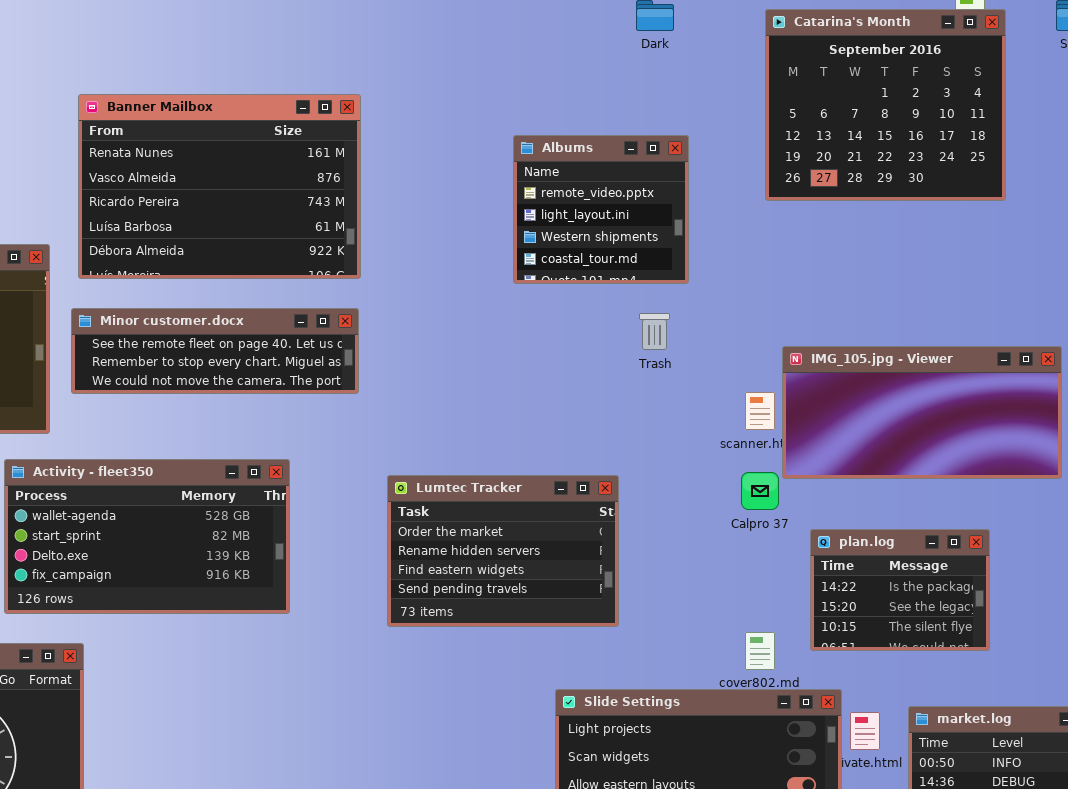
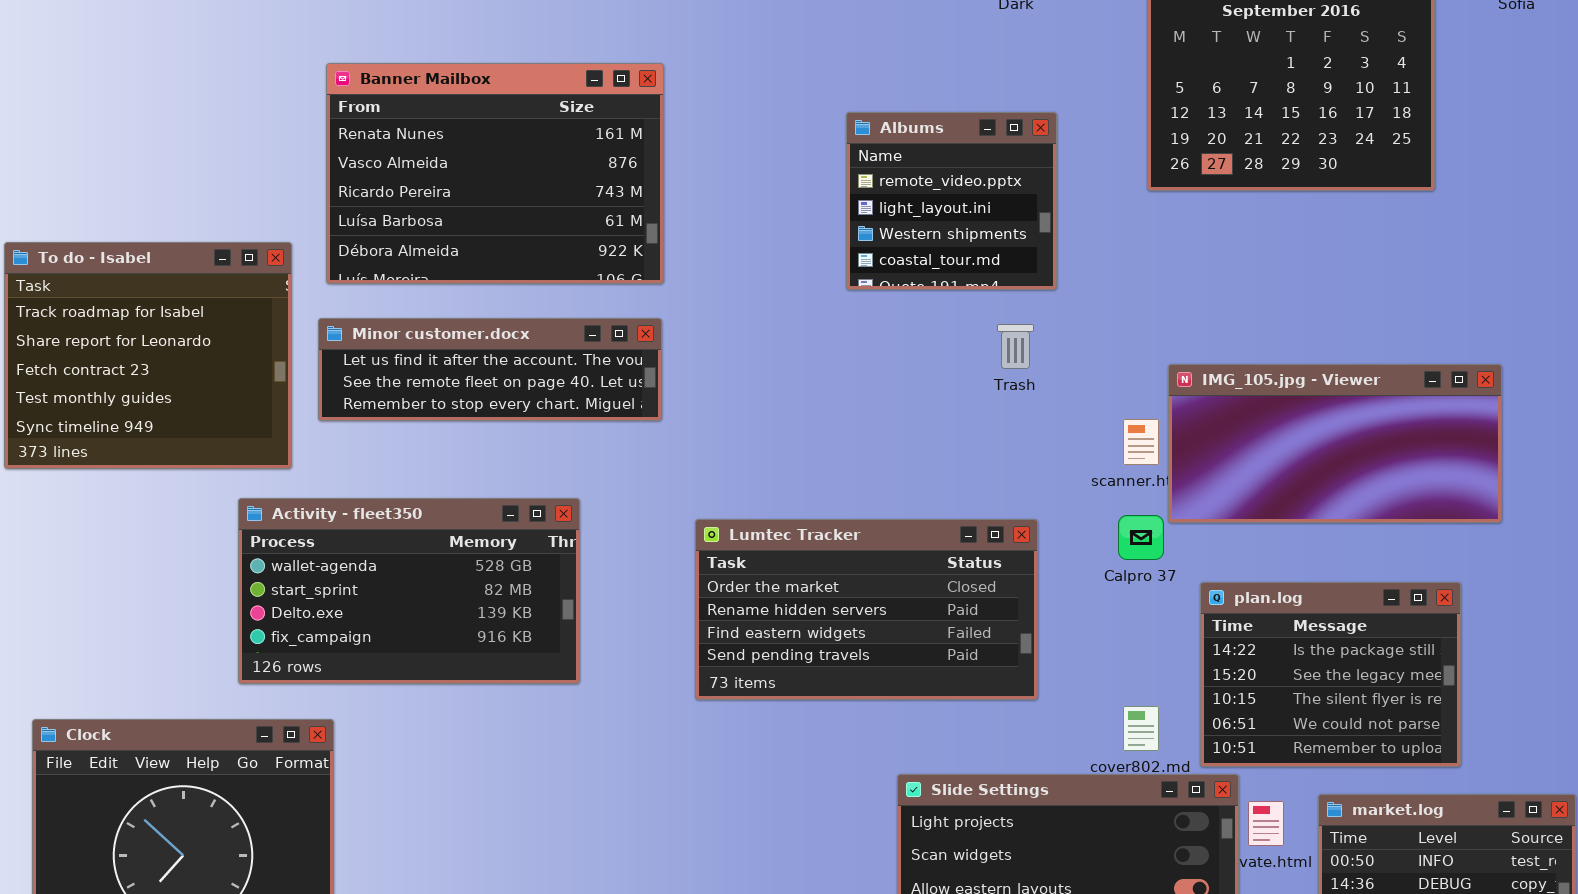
Minor customer.docx: [71,308,359,394] -> [318,318,662,421], scrolled up 1 row
Lumtec Tracker: [387,475,619,627] -> [695,519,1038,700], resized
plan.log: [810,529,990,651] -> [1200,582,1461,767], resized

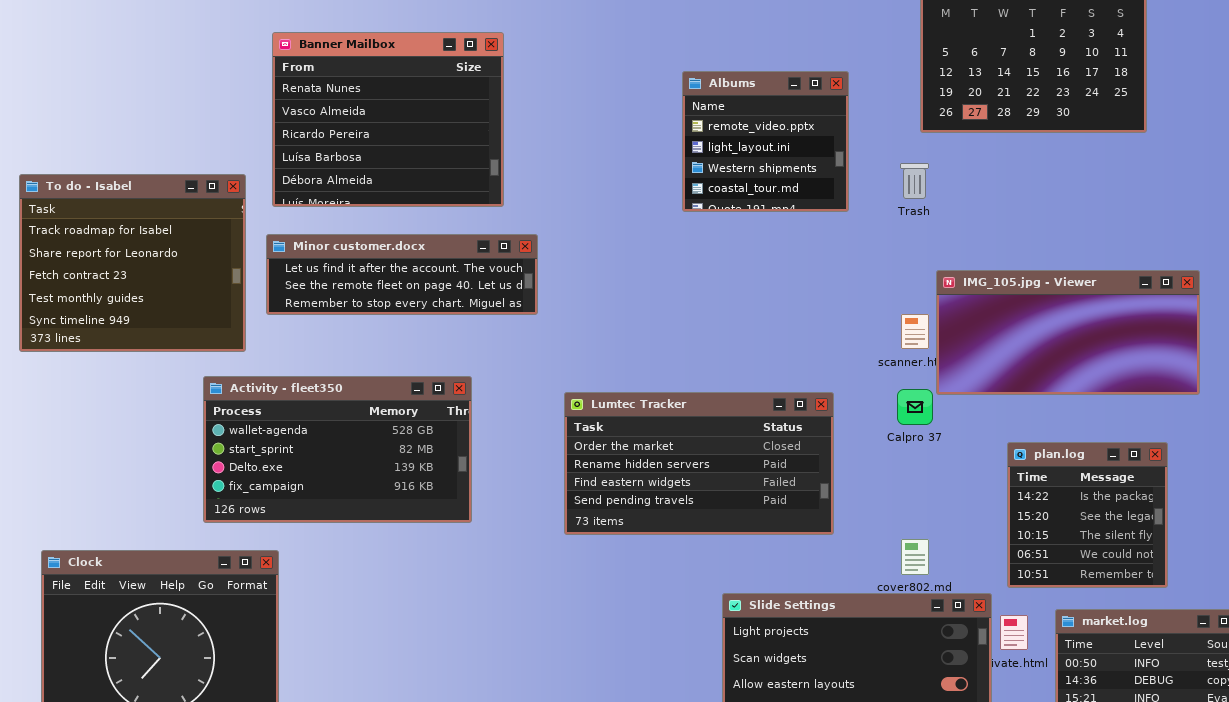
Banner Mailbox: [326,63,664,284] -> [272,32,504,207], resized
Trash: [997,324,1034,369] -> [900,163,929,199], moved
plan.log: [1200,582,1461,767] -> [1007,442,1168,588], resized

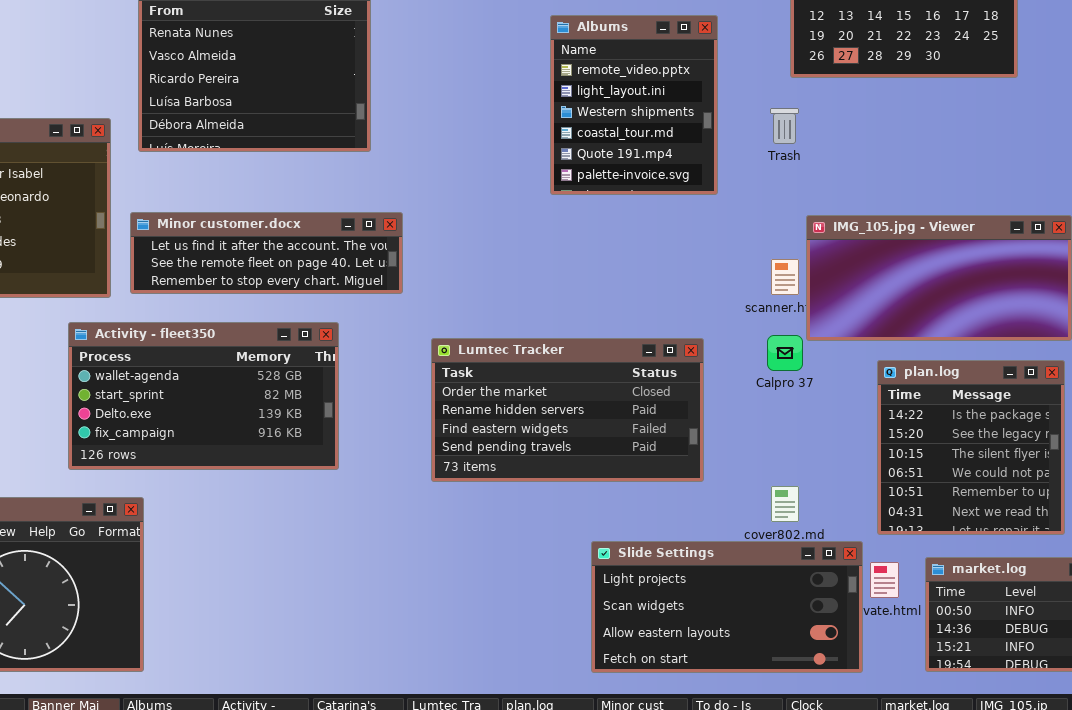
Albums: [682,71,849,212] -> [550,15,718,195], resized
Minor customer.docx: [266,234,538,315] -> [130,212,403,294], moved
plan.log: [1007,442,1168,588] -> [877,360,1065,535], resized

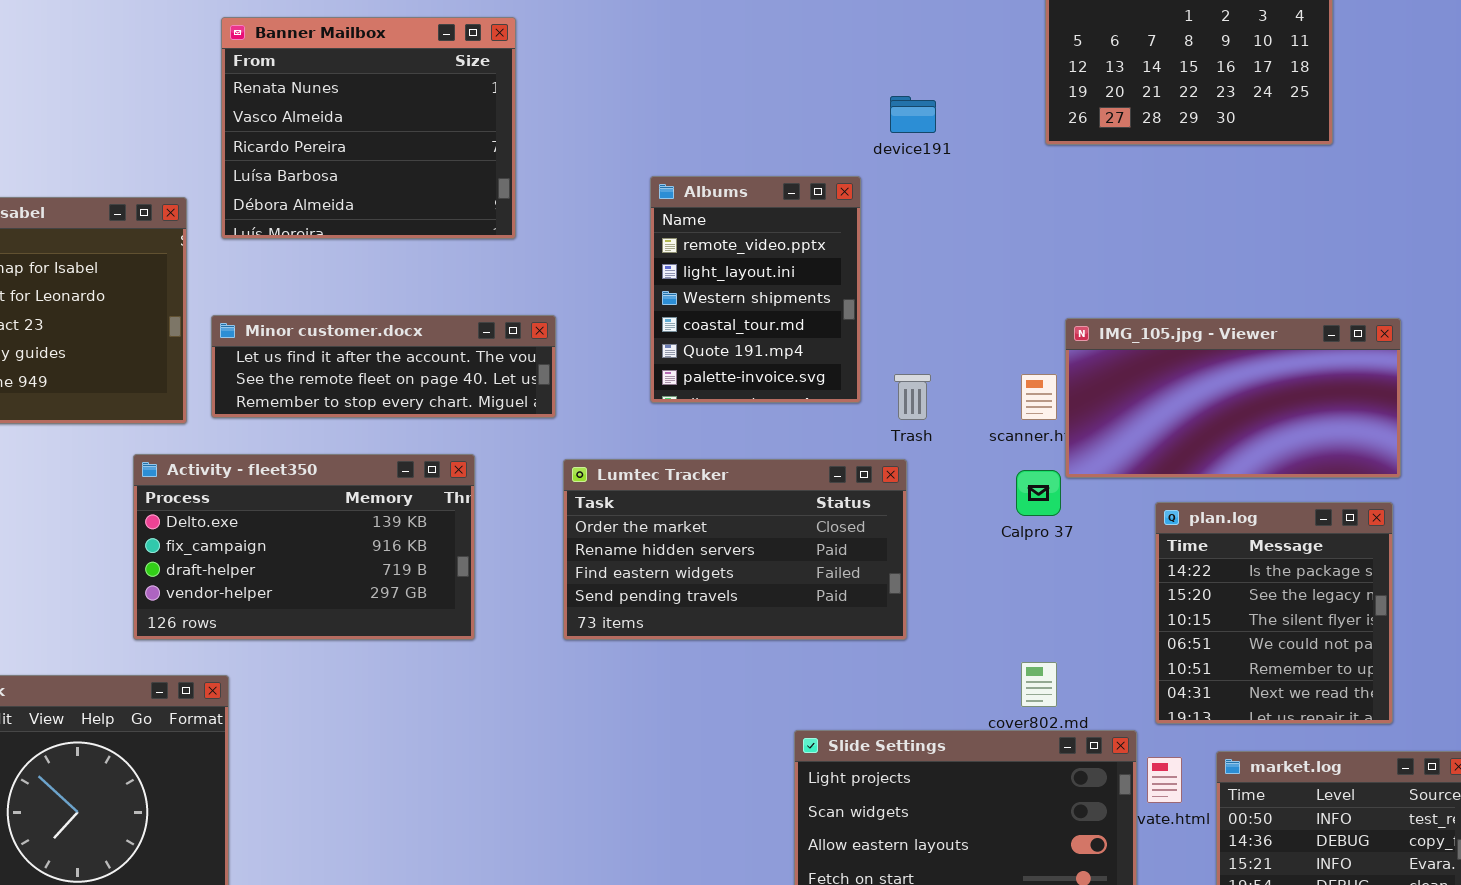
Albums: [550,15,718,195] -> [650,176,861,403], moved
Trash: [770,108,799,144] -> [894,374,931,420], moved
Activity - fleet350: [68,322,339,470] -> [133,454,475,640], scrolled down 2 rows
Lumtec Tracker: [431,338,704,482] -> [563,459,907,640], moved

